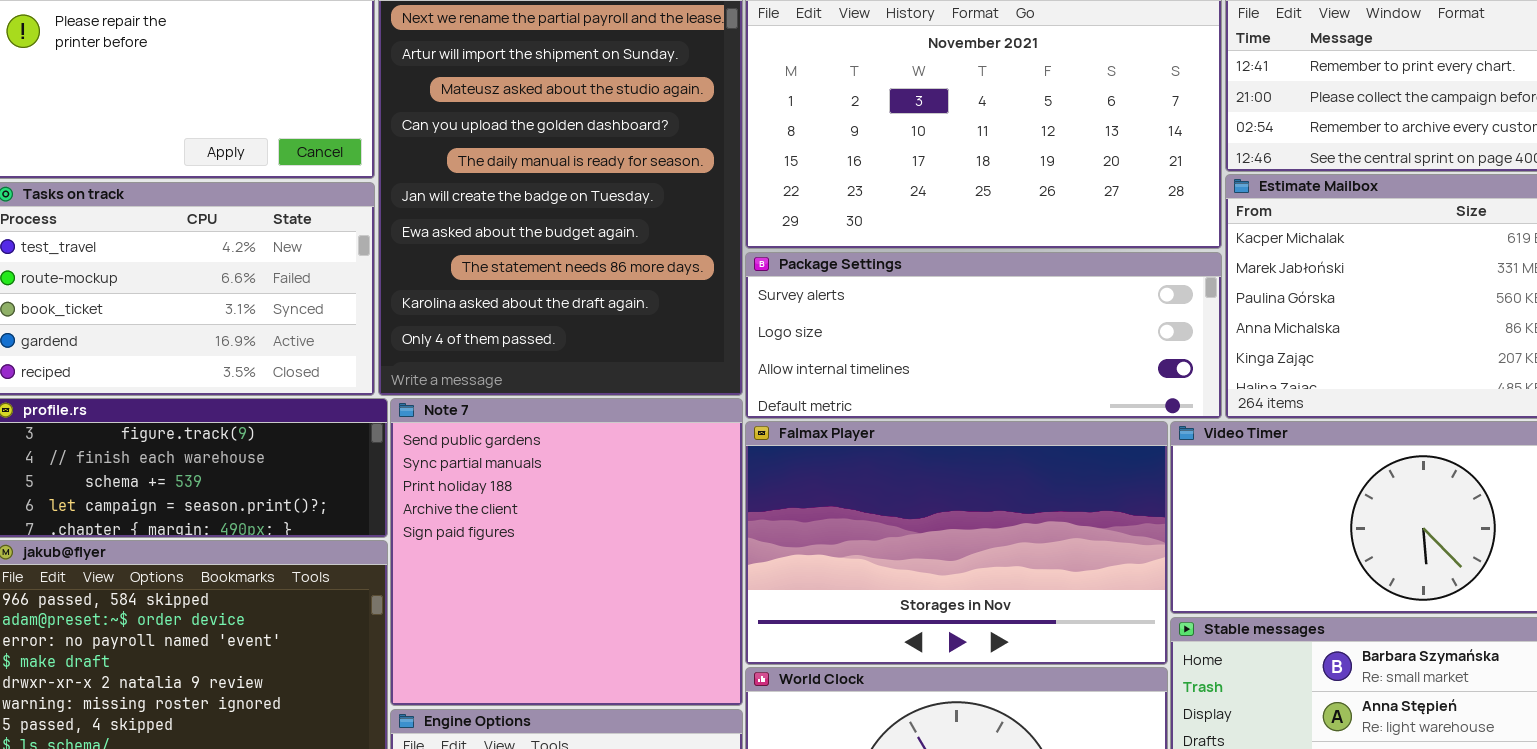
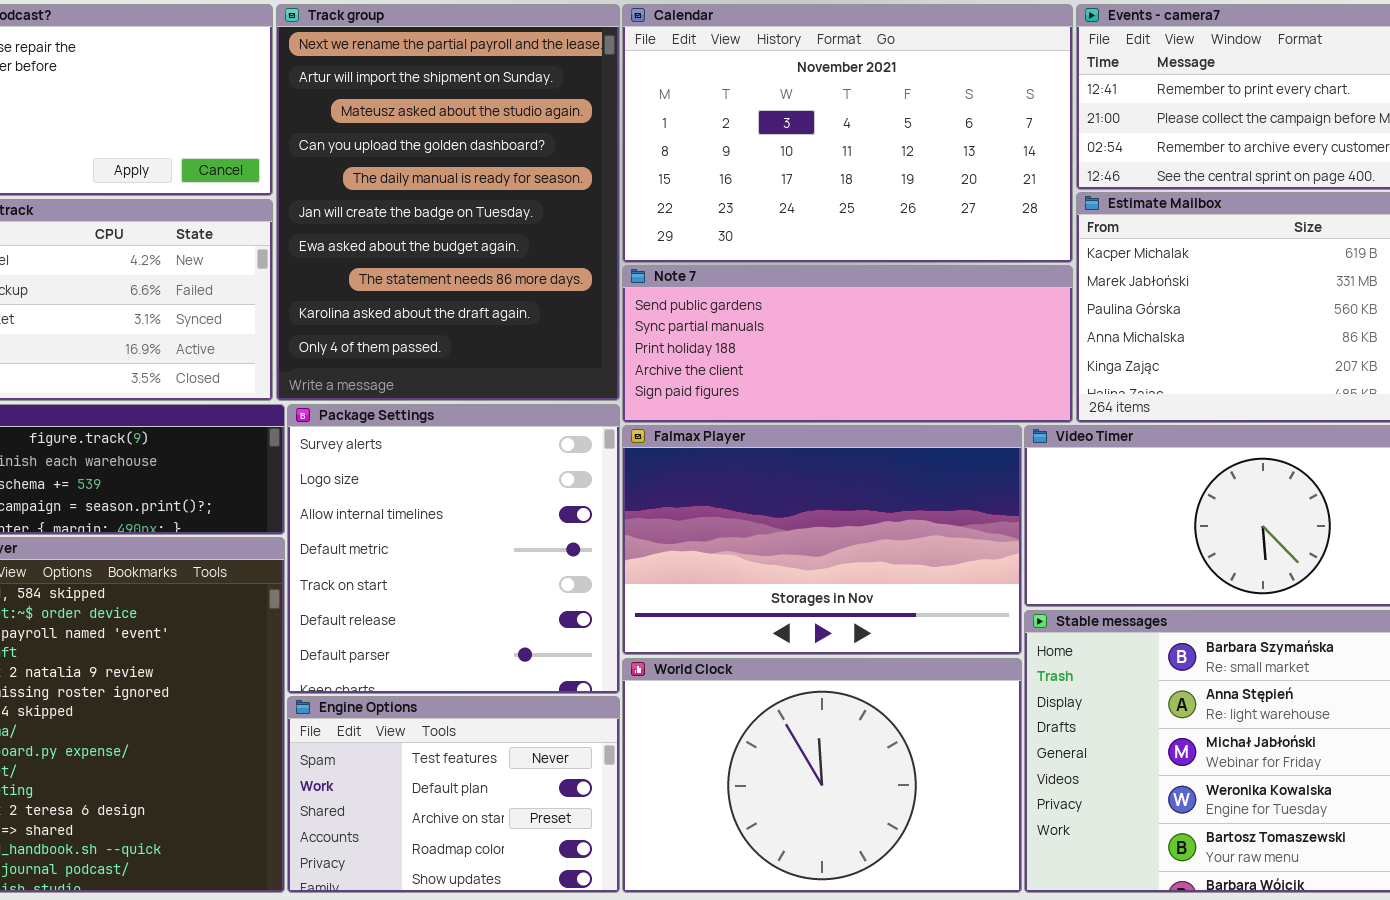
Package Settings: [745,252,1222,419] -> [287,404,620,694], moved, resized
Note 7: [390,398,743,706] -> [622,265,1073,423], moved, resized

